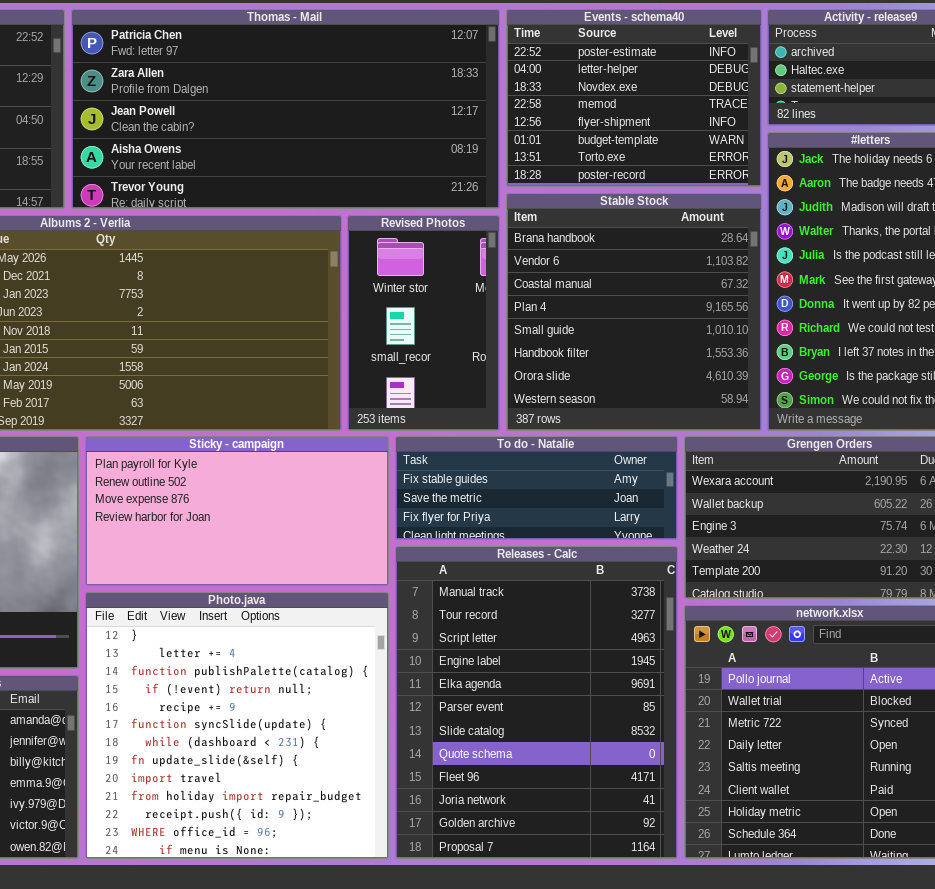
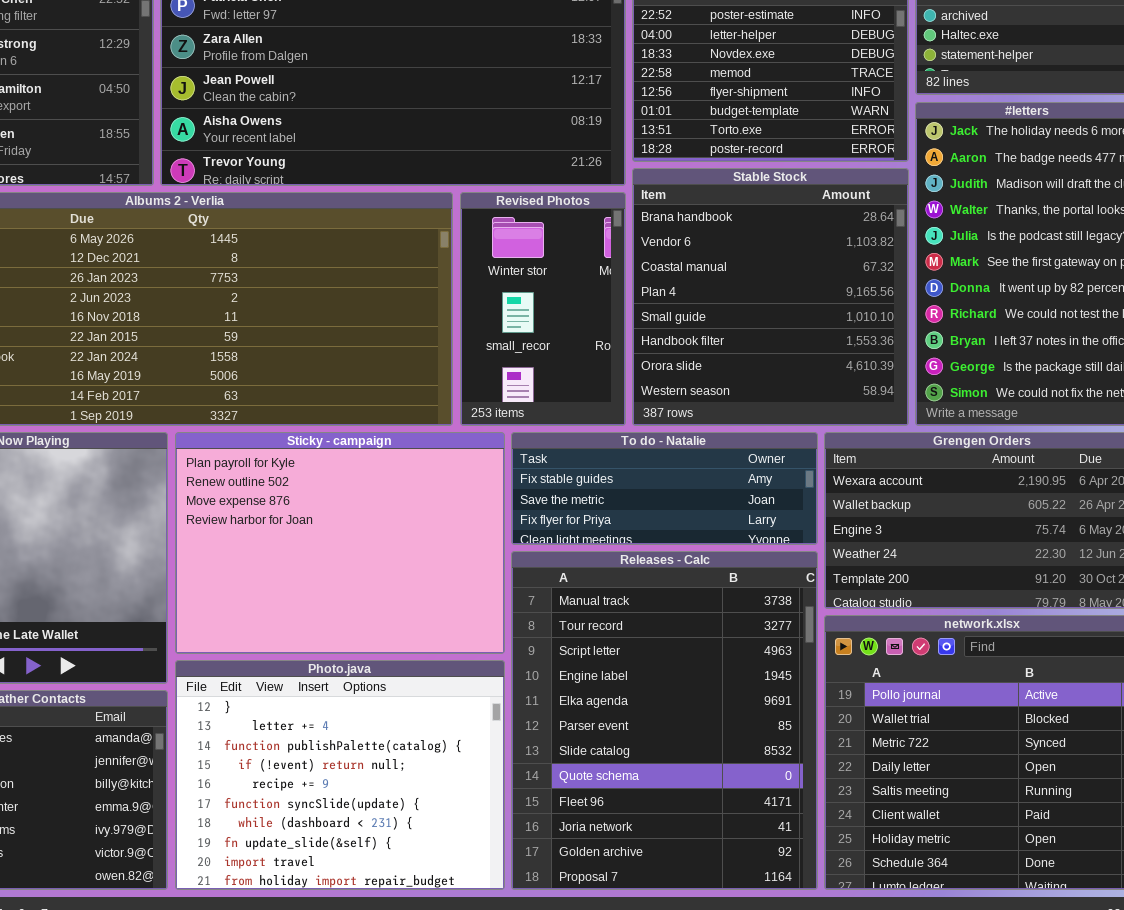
Sticky - campaign: [85,436,389,586] -> [175,432,505,654], resized
Photo.java: [85,592,389,859] -> [175,660,505,890], resized

